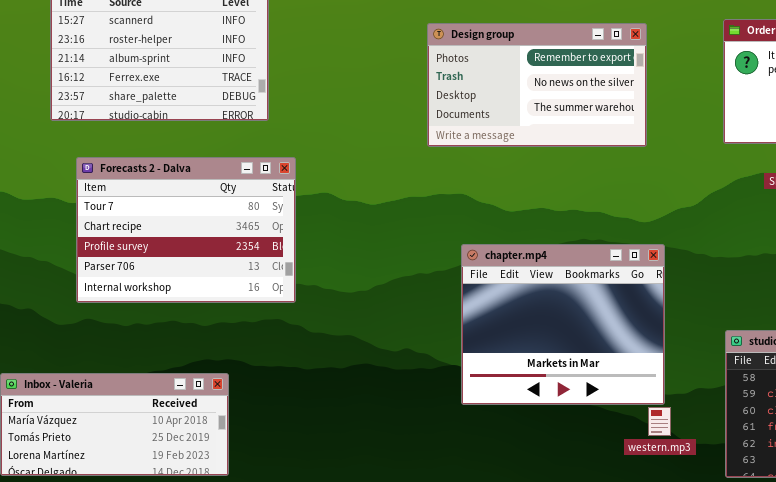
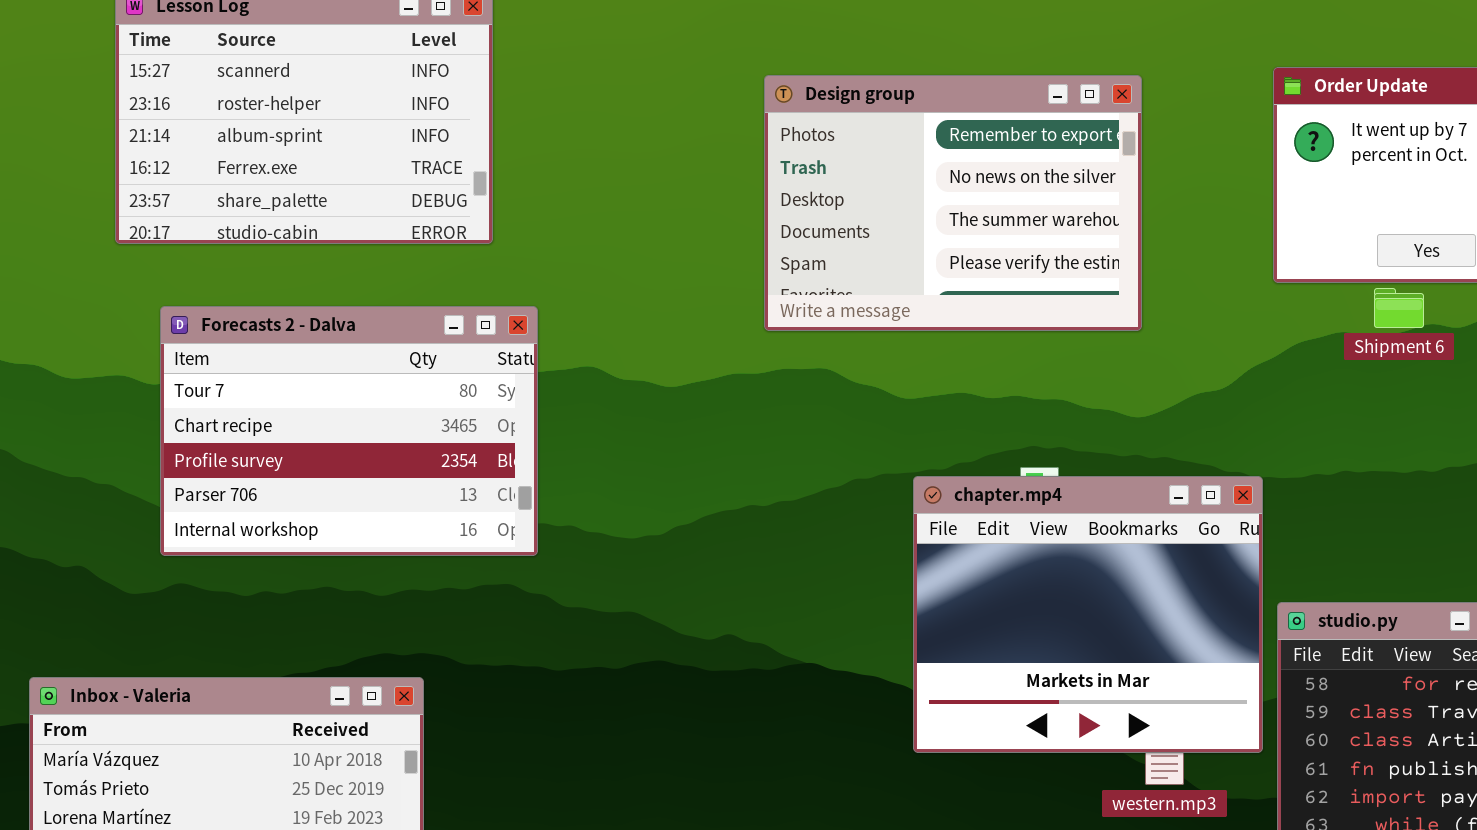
Design group: [427,23,647,147] -> [764,75,1142,331], resized
chapter.mp4: [461,244,665,405] -> [913,476,1263,753], moved

